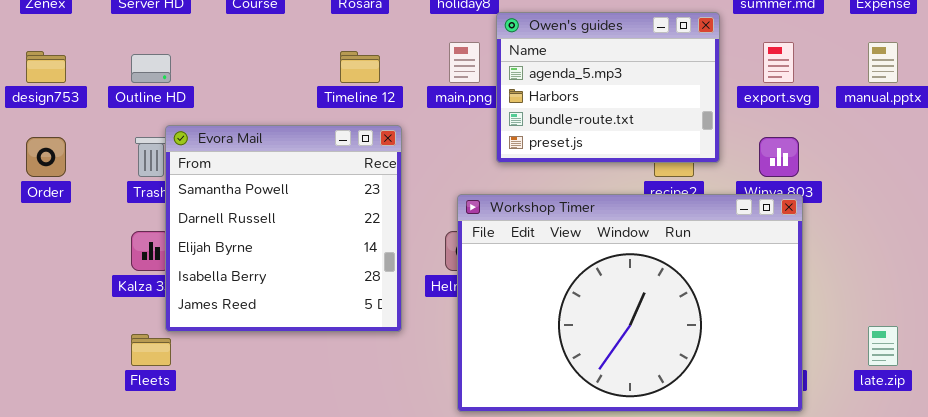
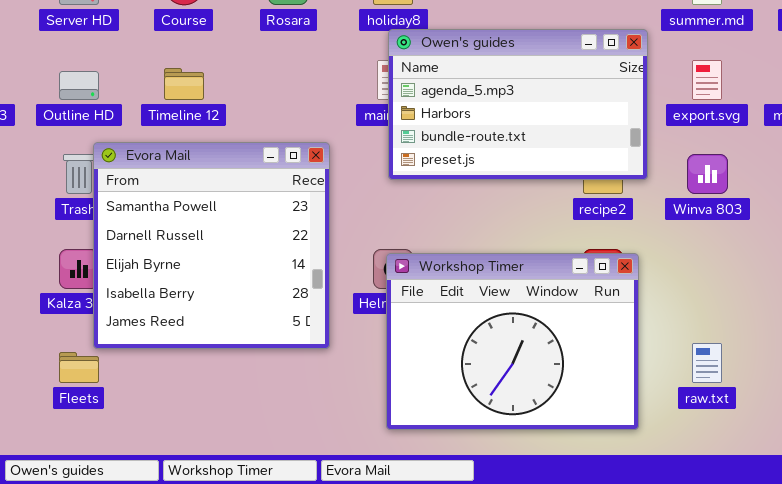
Owen's guides: [496,12,720,163] -> [388,29,648,180], resized
Timeline 12: [340,51,380,83] -> [164,68,204,100], moved
Workshop Timer: [457,194,803,412] -> [386,253,639,430], resized

